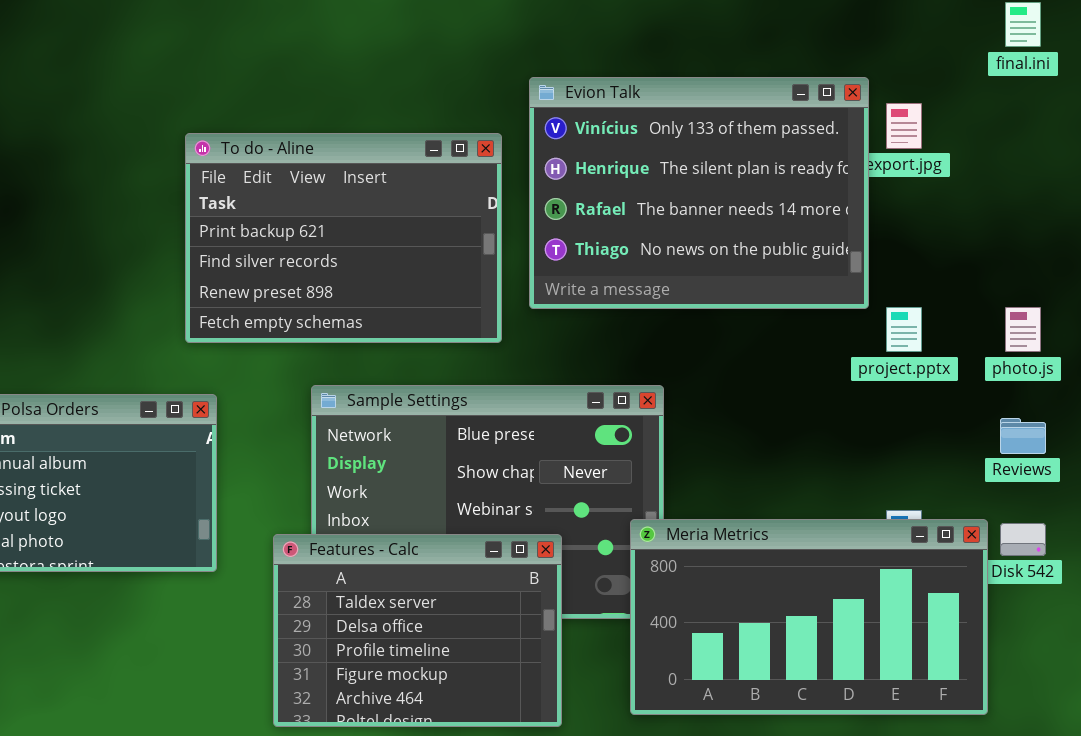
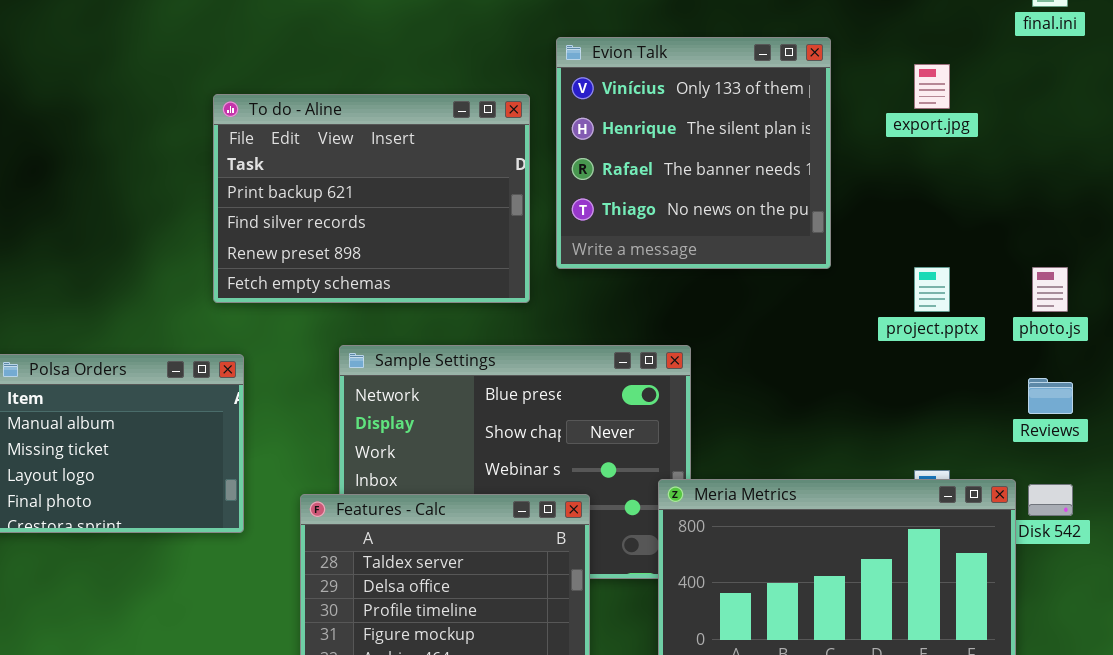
Evion Talk: [529,77,869,309] -> [556,37,831,269], resized

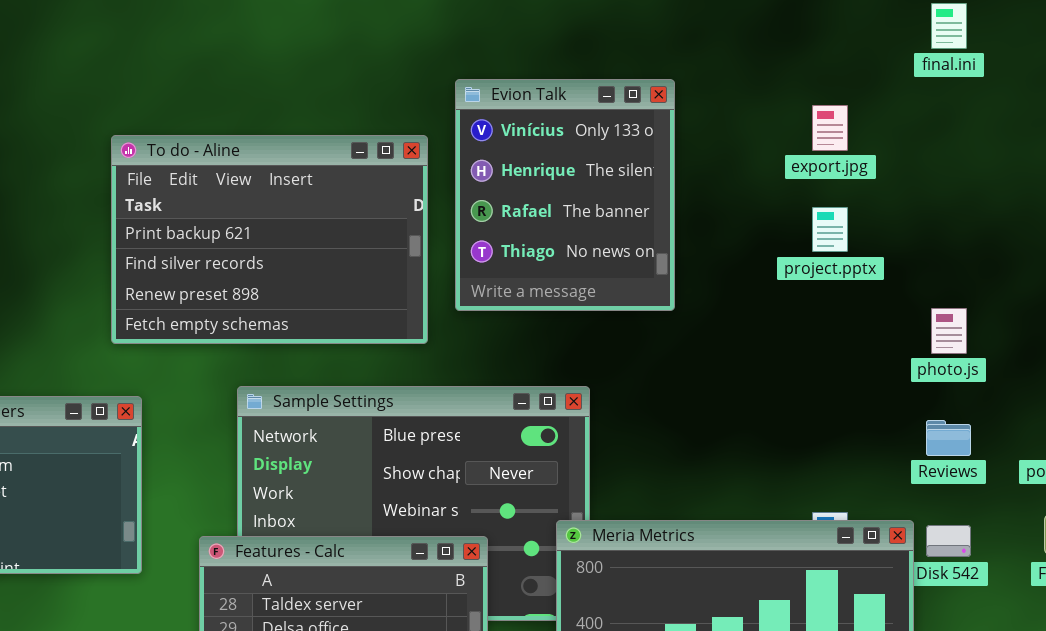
Evion Talk: [556,37,831,269] -> [455,79,675,311], resized
project.pptx: [914,267,950,312] -> [812,207,848,252], moved

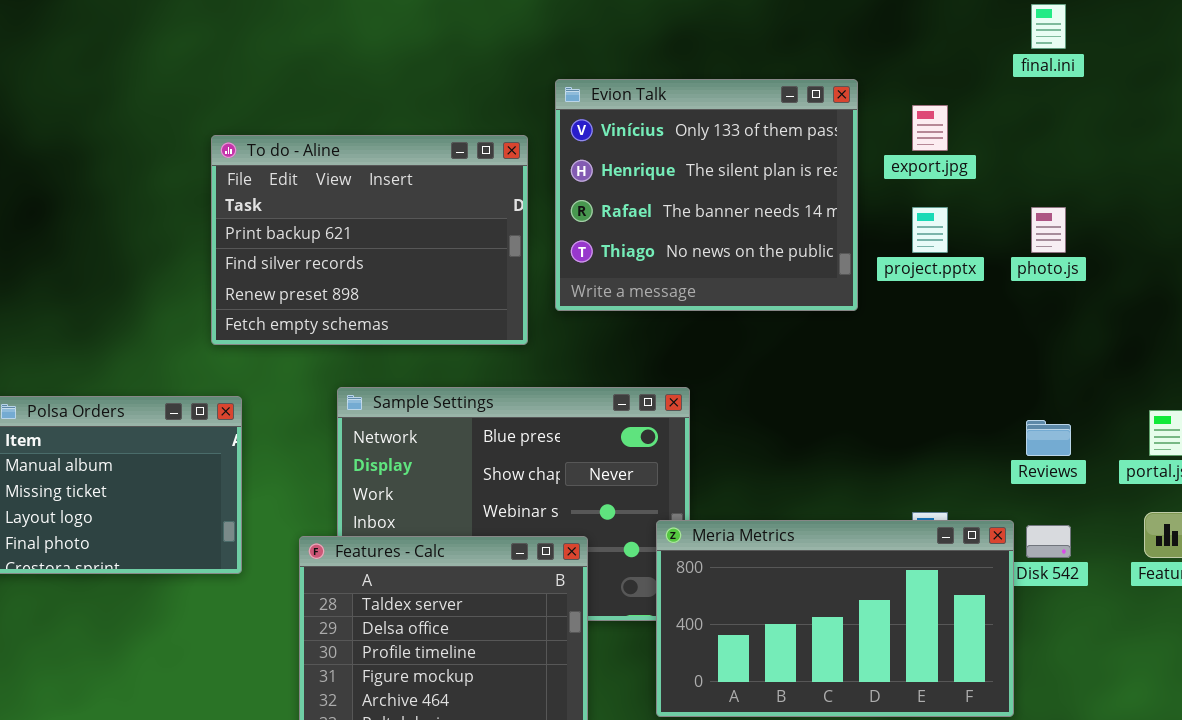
Evion Talk: [455,79,675,311] -> [555,79,858,311], resized
photo.js: [931,308,967,354] -> [1031,207,1066,253], moved

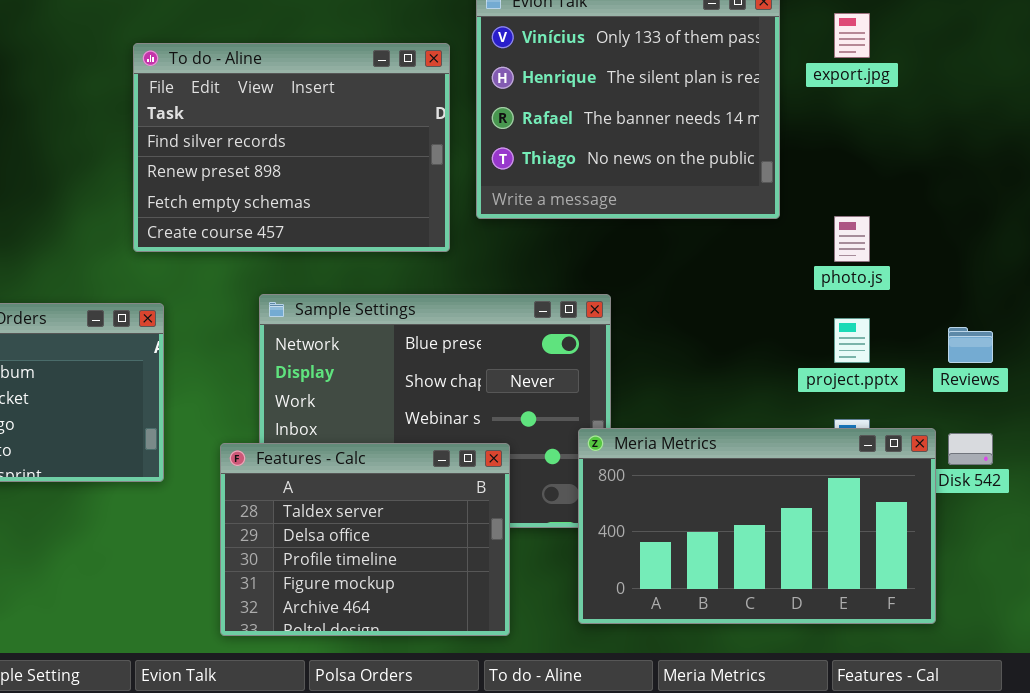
To do - Aline: [211,135,528,345] -> [133,43,450,252], scrolled down 1 row
project.pptx: [912,207,948,253] -> [834,318,870,363], moved
photo.js: [1031,207,1066,253] -> [834,216,870,262], moved

